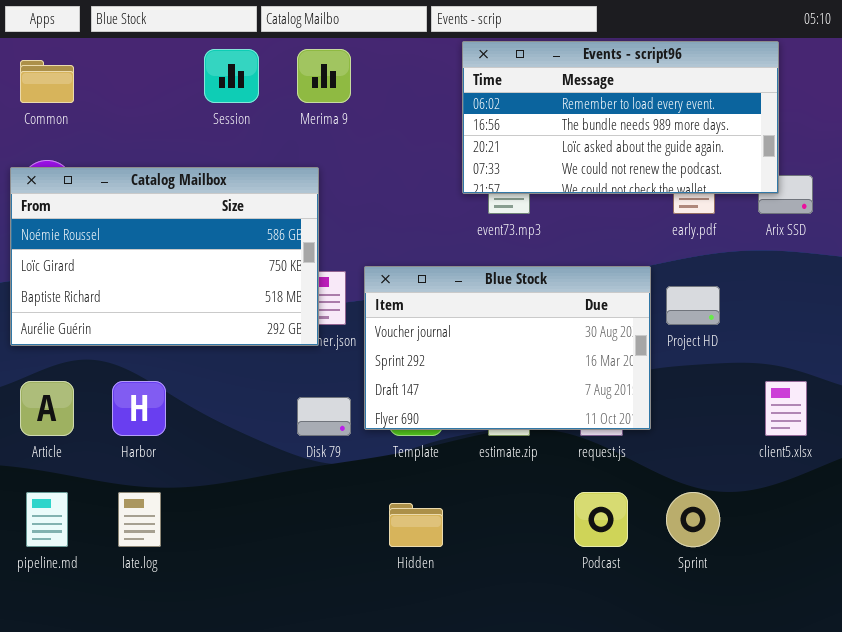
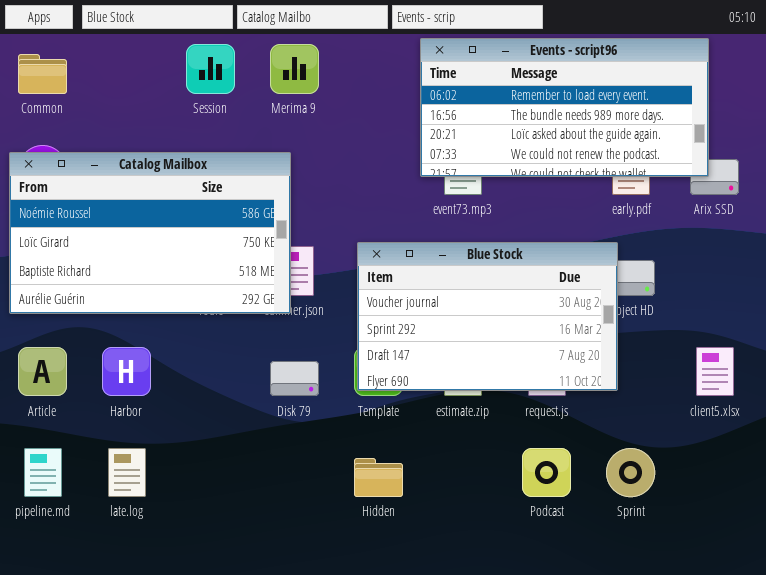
Blue Stock: [364,266,651,430] -> [357,242,618,391], moved

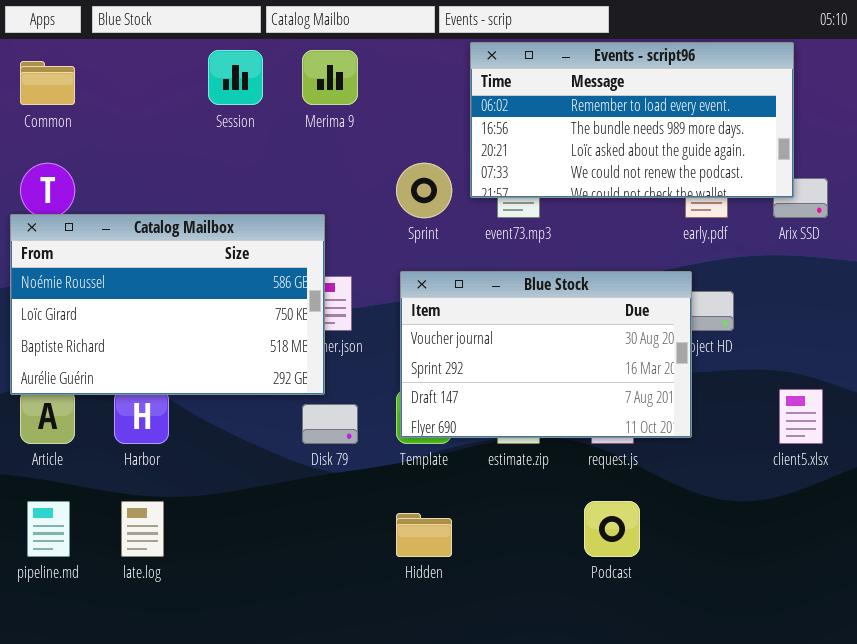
Catalog Mailbox: [9,152,291,314] -> [10,214,325,395], moved
Sprint: [606,448,655,497] -> [396,163,452,218], moved

